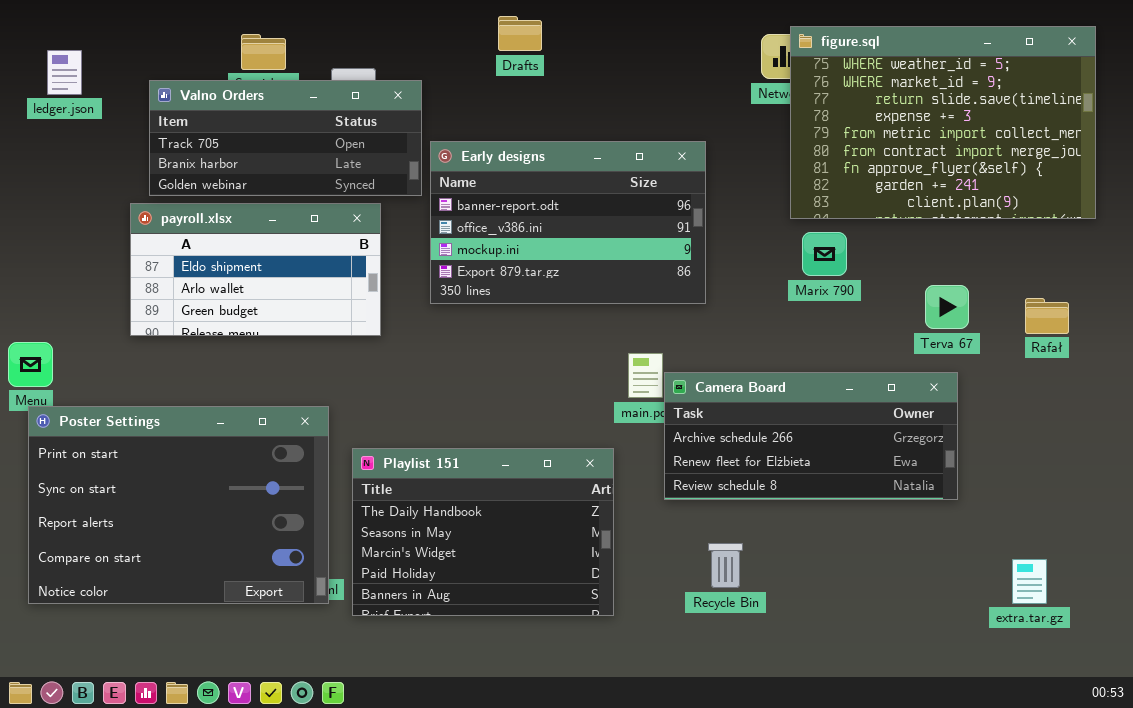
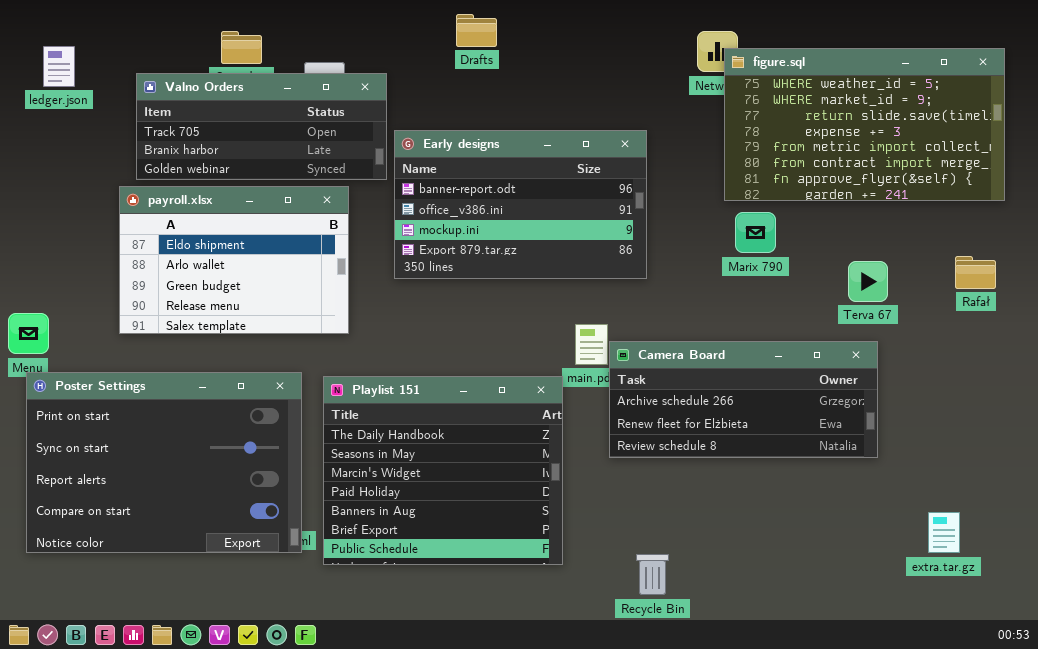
figure.sql: [790,26,1096,219] -> [724,48,1005,201], resized
payroll.xlsx: [130,203,381,336] -> [119,186,349,334], resized
Rafał: [1025,298,1069,334] -> [955,256,996,289], moved
Playlist 151: [352,448,614,616] -> [323,376,563,565], resized
Recycle Bin: [708,543,743,588] -> [636,554,669,595], moved

